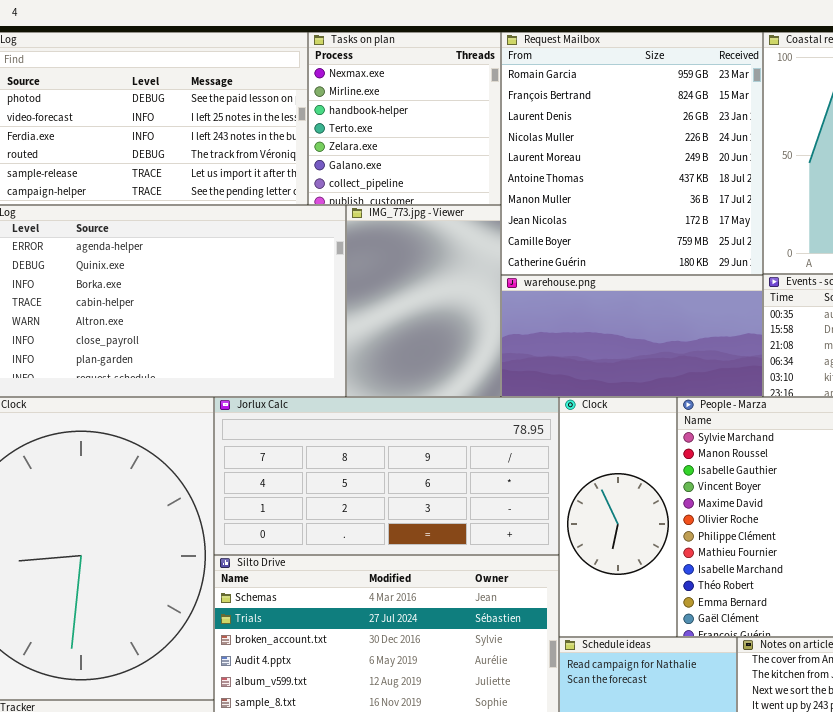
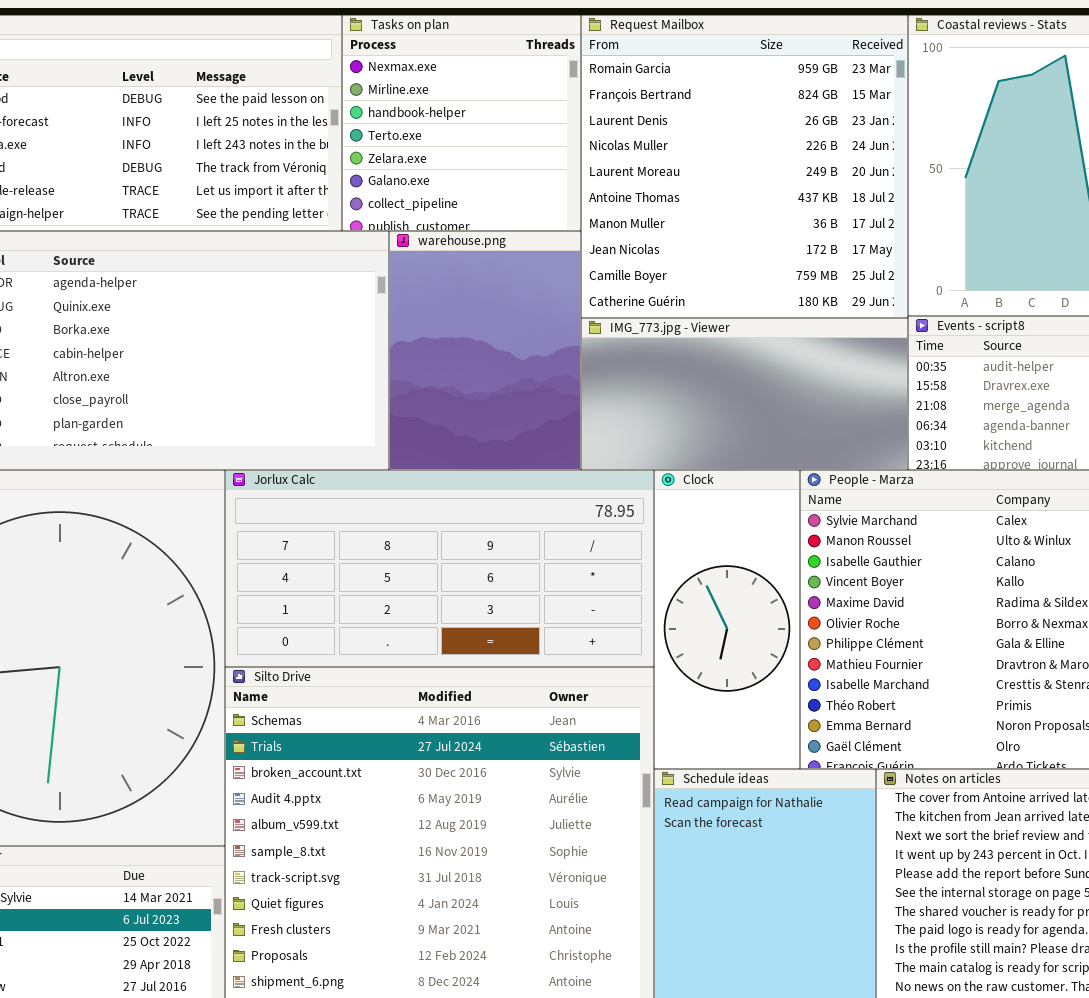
IMG_773.jpg - Viewer: [346,205,501,397] -> [581,318,908,470], moved, resized
warehouse.png: [501,275,763,397] -> [389,231,581,470], moved, resized

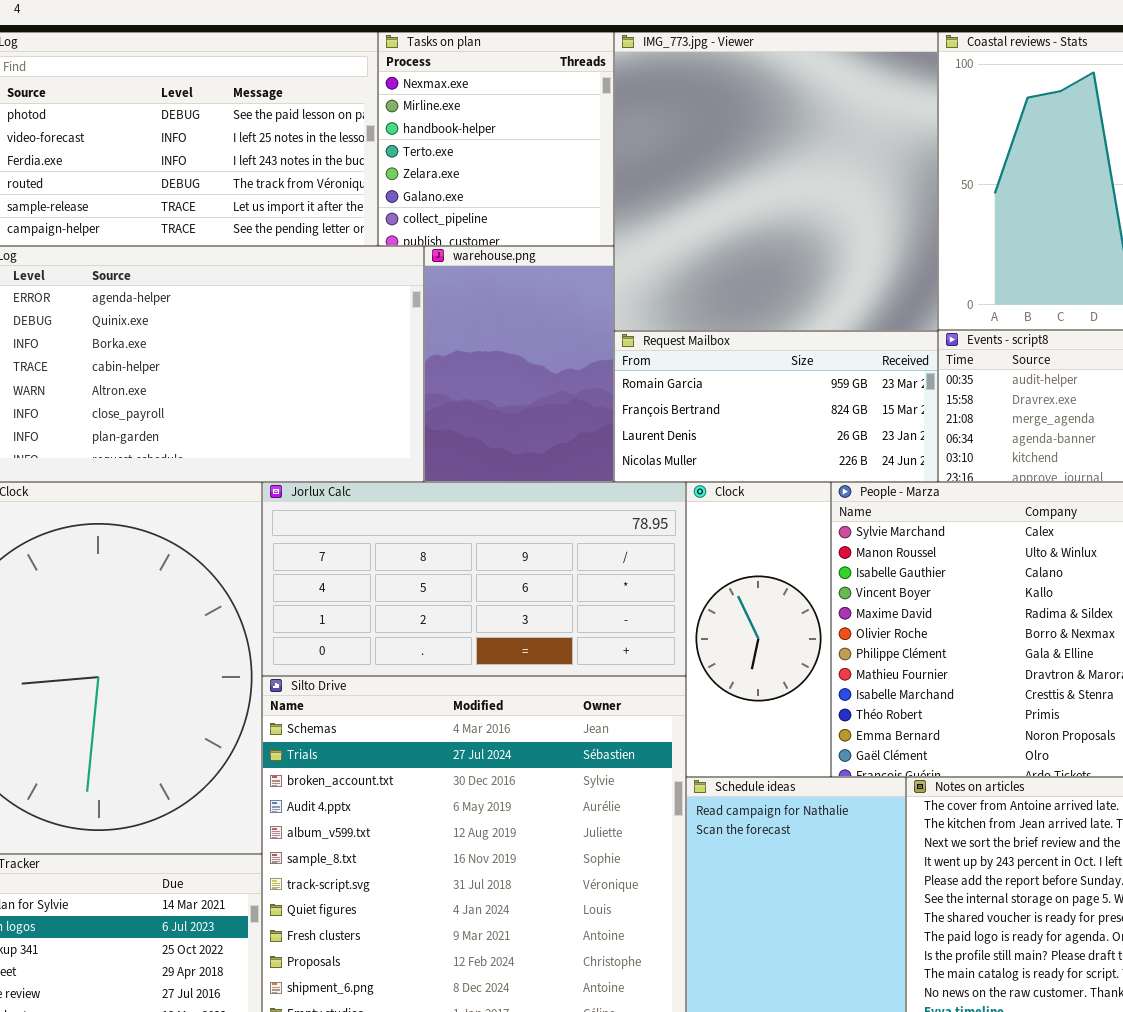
Request Mailbox: [581,15,908,318] -> [614,331,938,482], moved, resized
IMG_773.jpg - Viewer: [581,318,908,470] -> [614,32,938,331], moved, resized

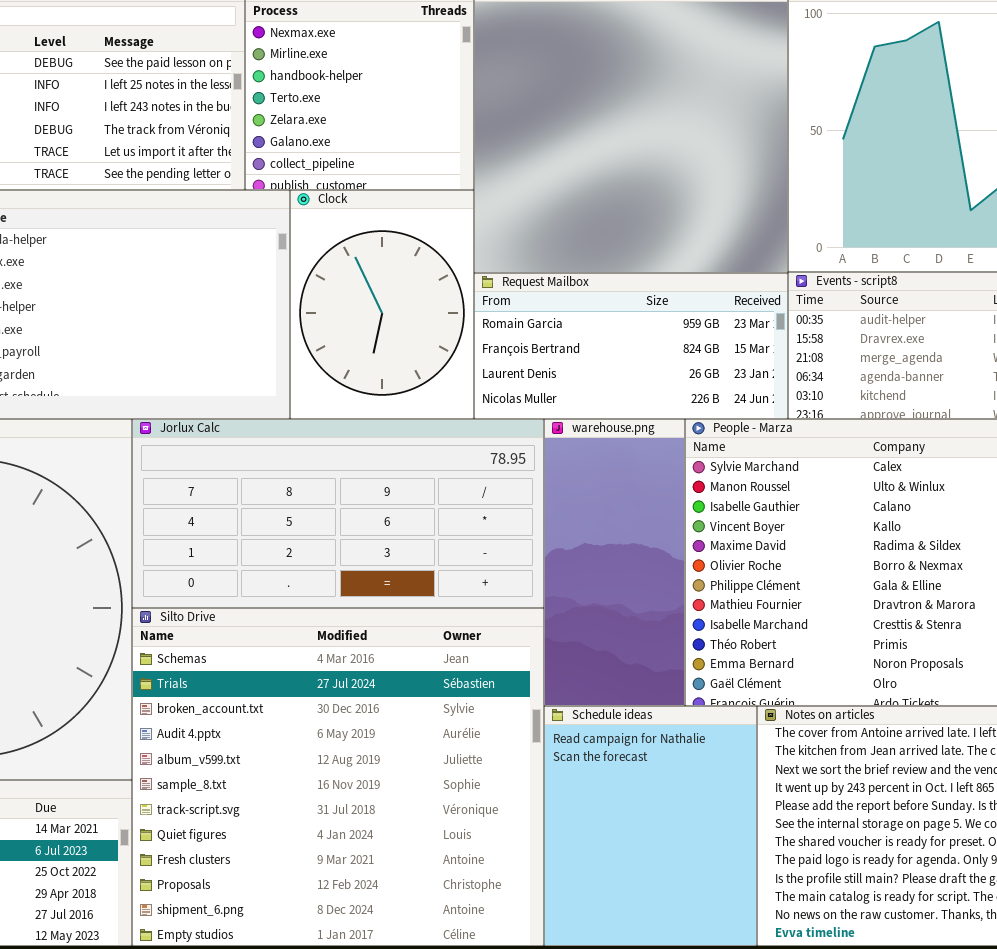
warehouse.png: [424,246,614,482] -> [544,419,685,706], moved, resized
Clock: [686,482,831,777] -> [290,190,474,419], moved, resized

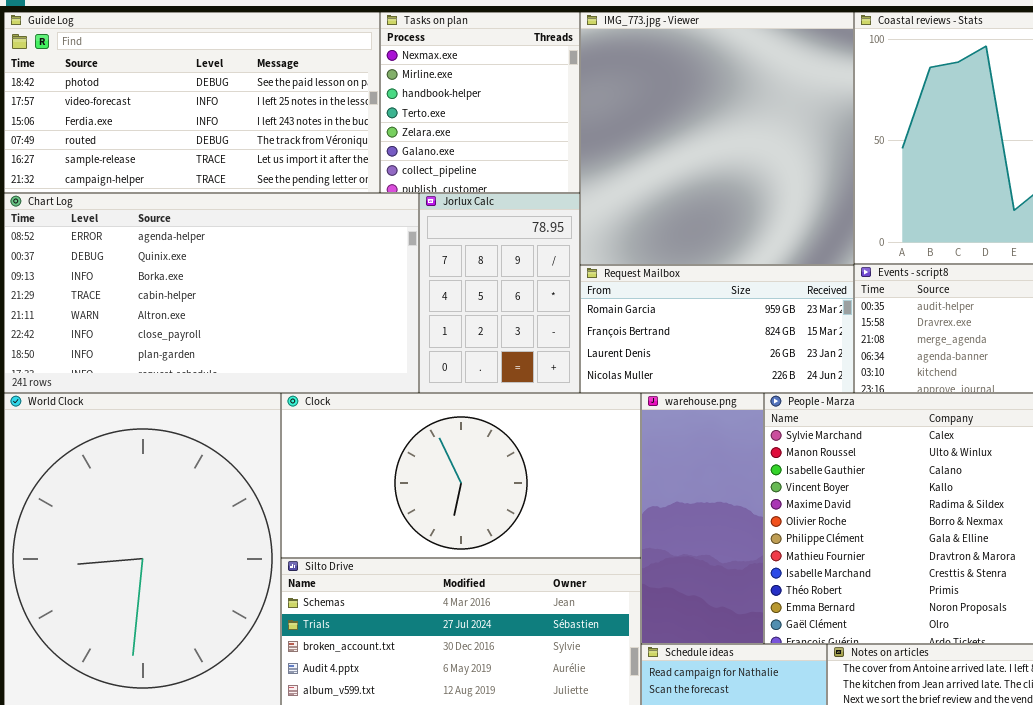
Clock: [290,190,474,419] -> [281,393,641,558], moved, resized
Jorlux Calc: [132,419,544,608] -> [419,193,580,393], moved, resized

